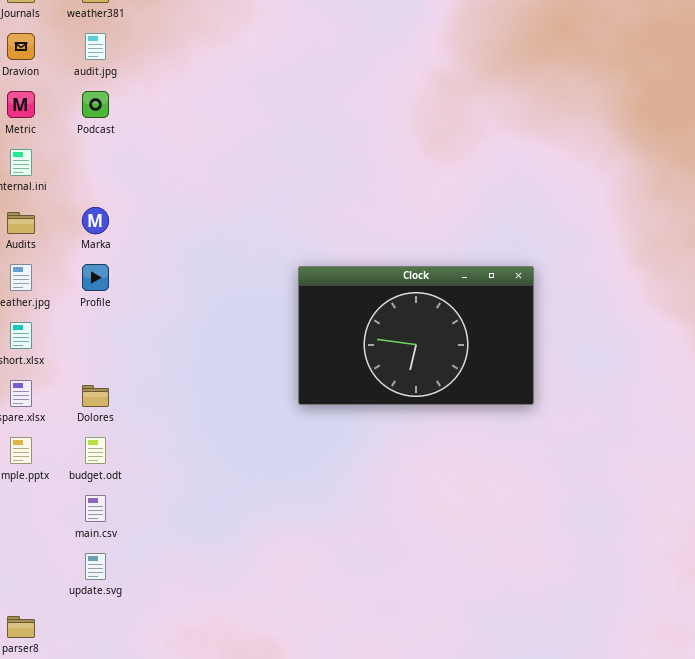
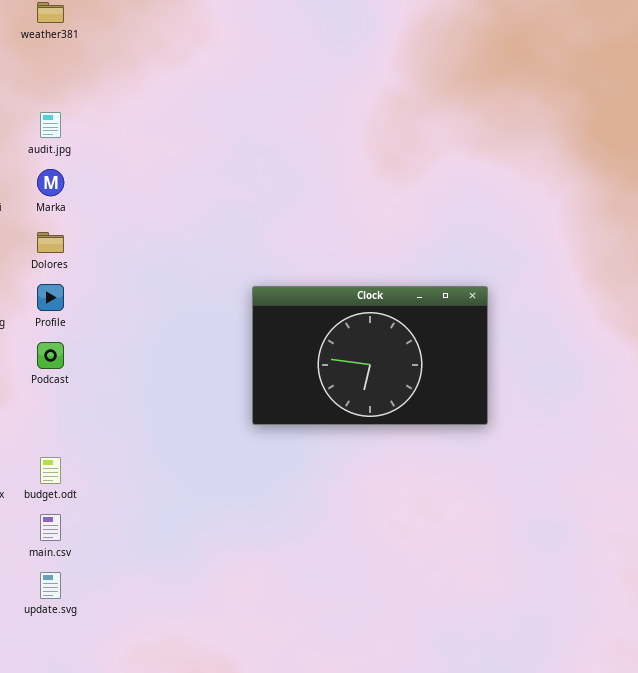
audit.jpg: [85,33,106,60] -> [40,112,61,138], moved
Podcast: [82,91,109,118] -> [37,342,64,369], moved
Marka: [82,207,109,234] -> [37,169,64,196], moved
Dolores: [82,385,109,407] -> [37,232,64,253], moved

